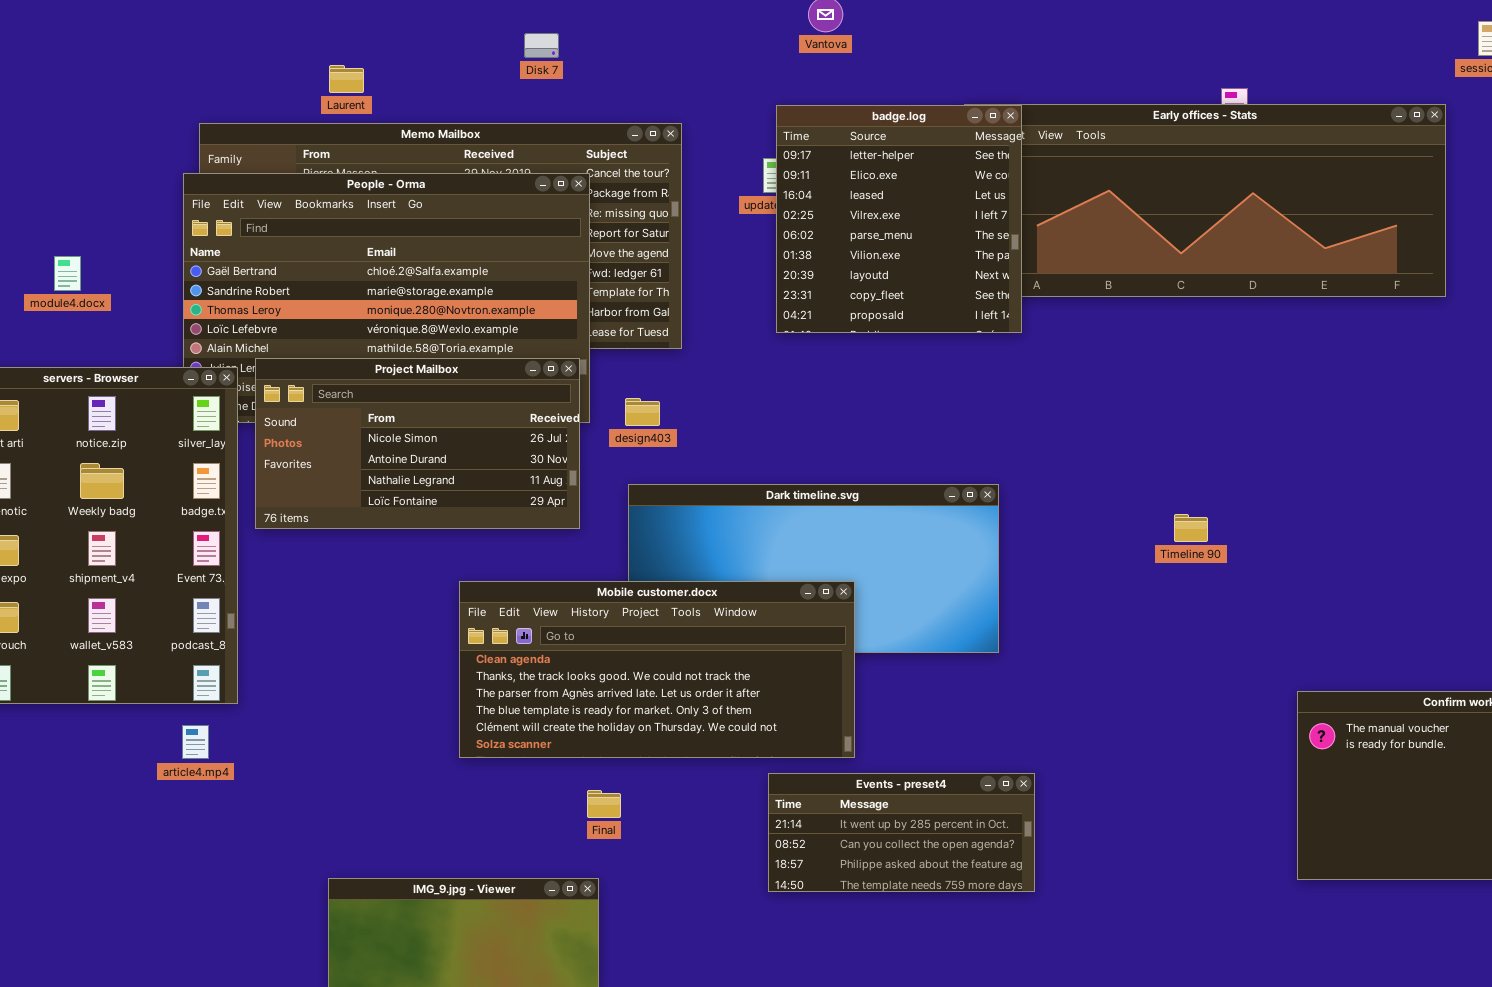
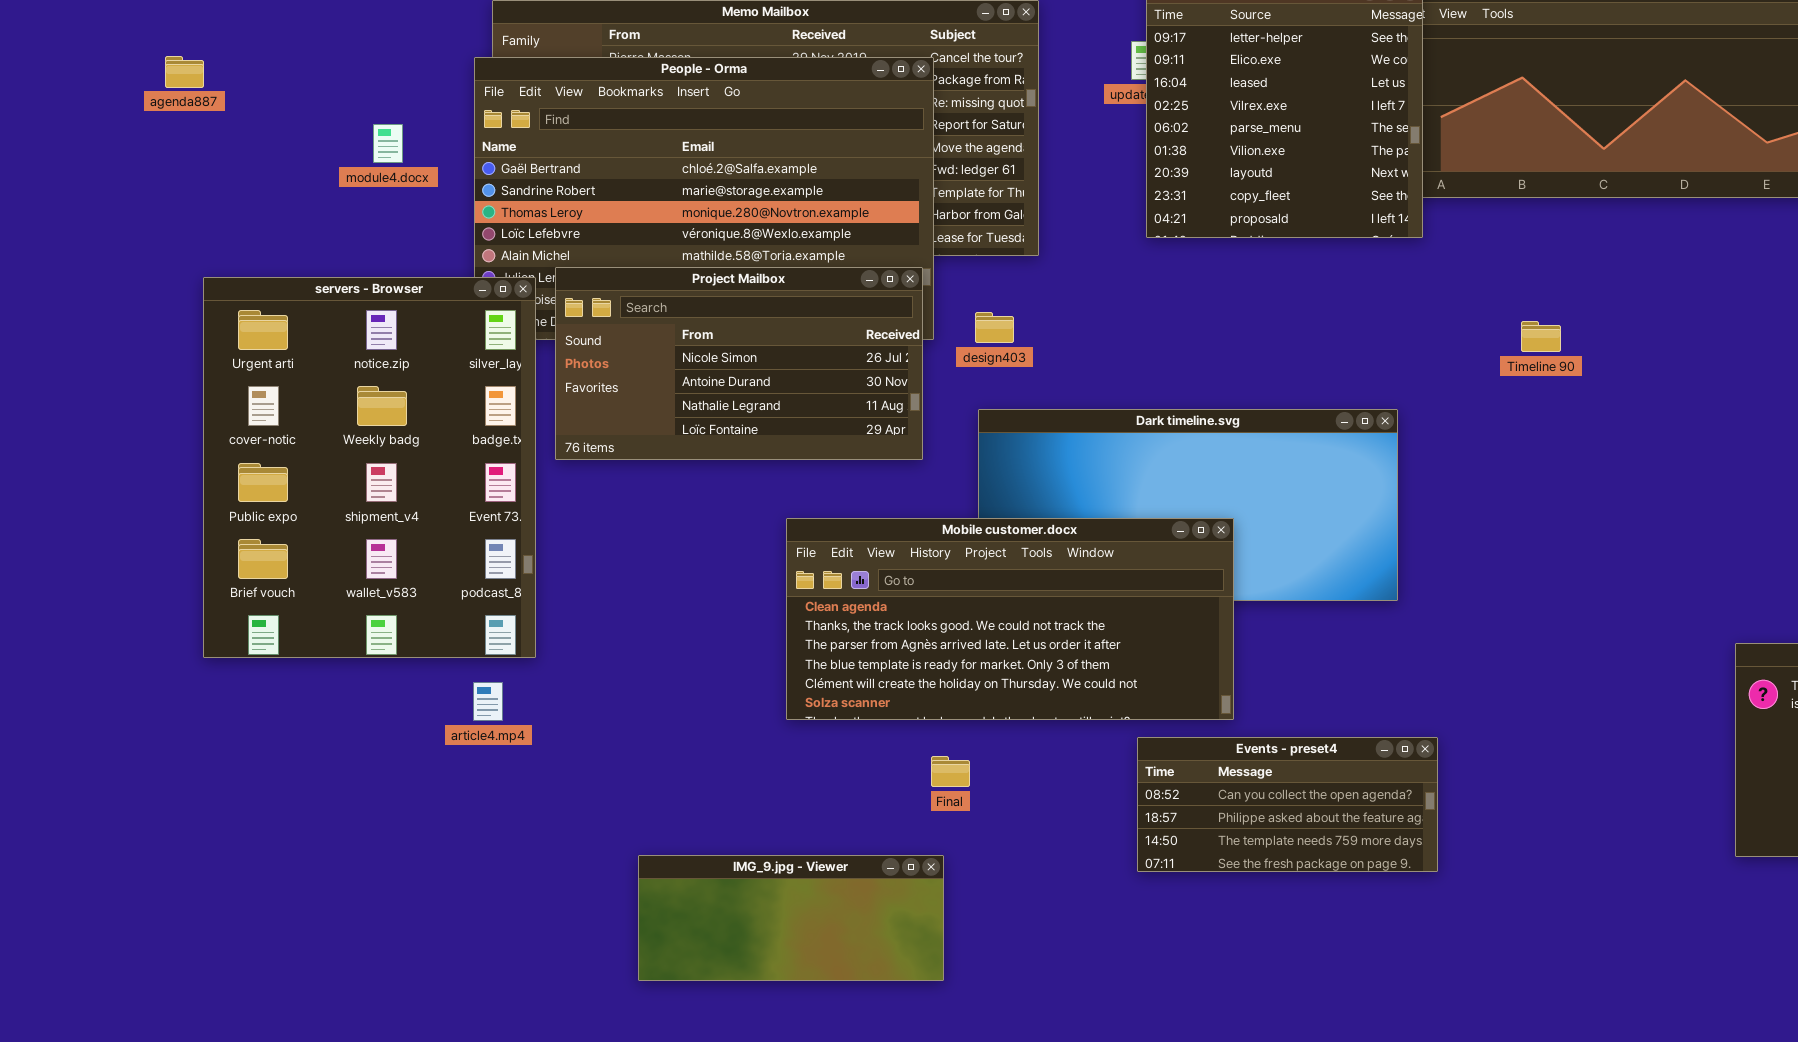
module4.docx: [54,256,81,291] -> [373,124,403,163], moved
Timeline 90: [1174,514,1208,542] -> [1521,321,1561,352], moved
Events - preset4: [768,773,1035,892] -> [1137,737,1438,872], scrolled down 1 row

